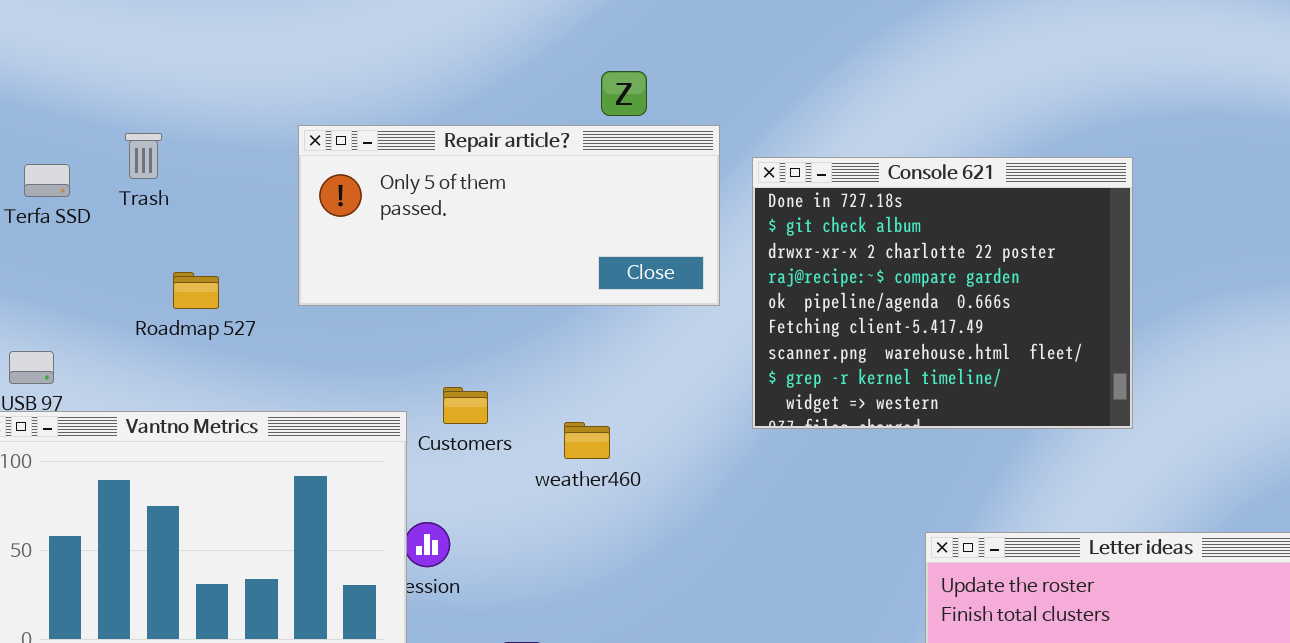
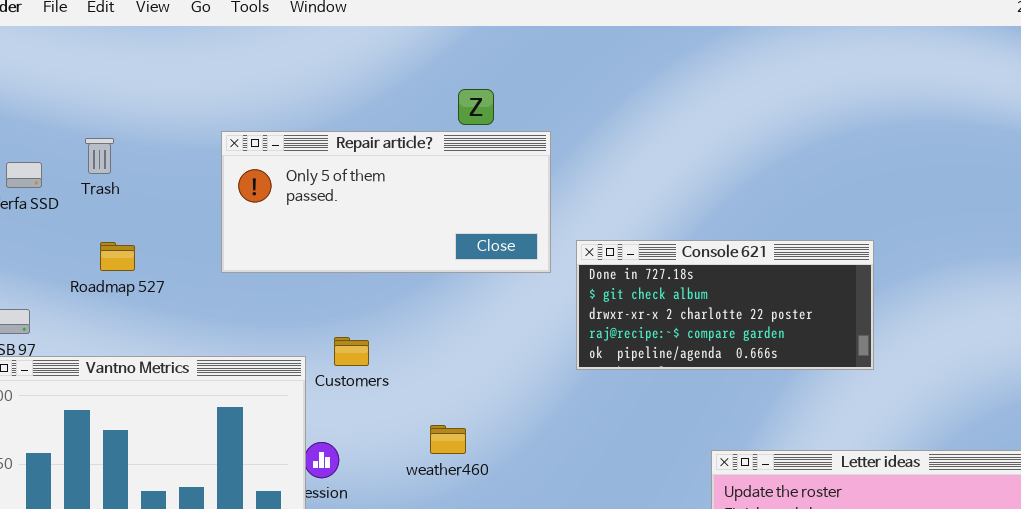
Console 621: [752,157,1133,429] -> [576,240,874,370], resized
Roadmap 527: [173,272,219,309] -> [100,242,135,271], moved
weather460: [564,422,610,459] -> [430,425,466,454], moved

